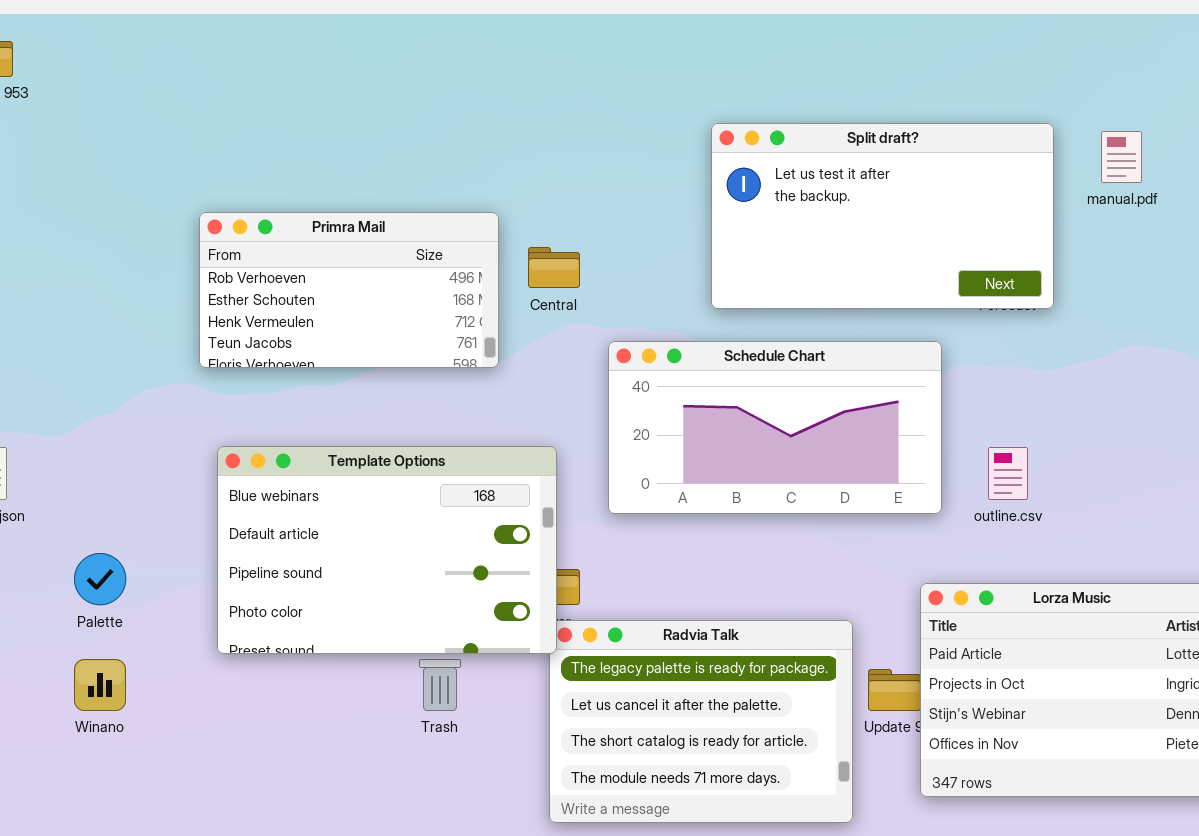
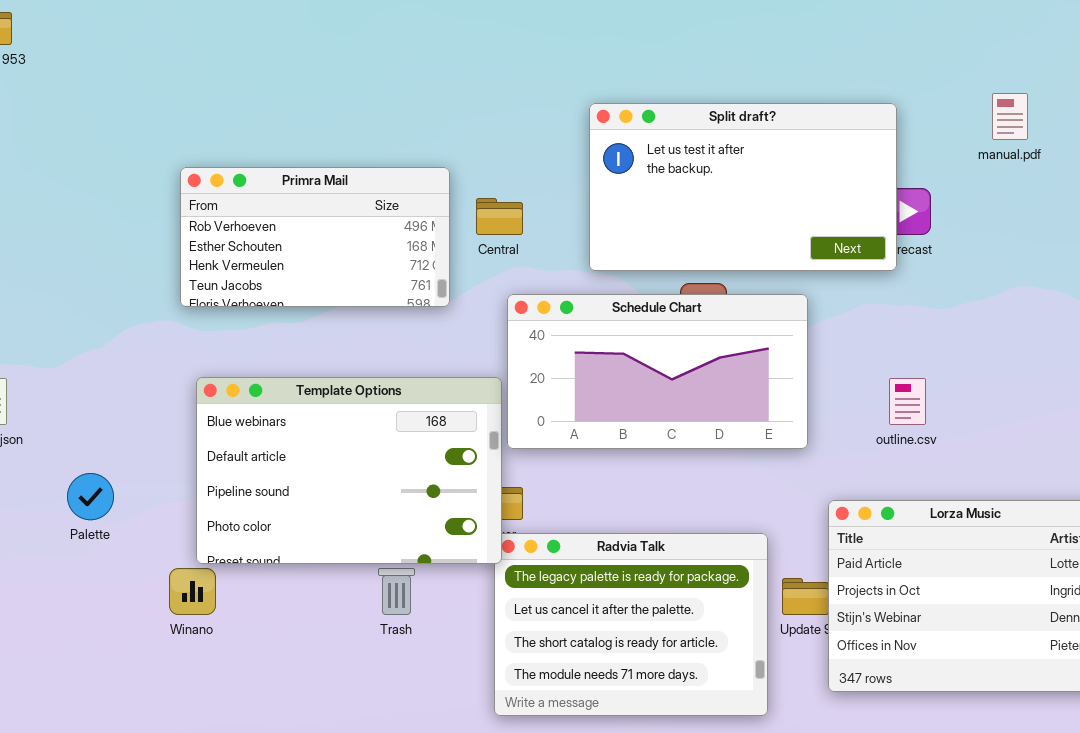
Split draft?: [711,123,1054,309] -> [589,103,897,271], moved
Schedule Chart: [608,341,942,514] -> [507,294,808,449], moved
Winano: [74,659,126,711] -> [169,568,216,615], moved

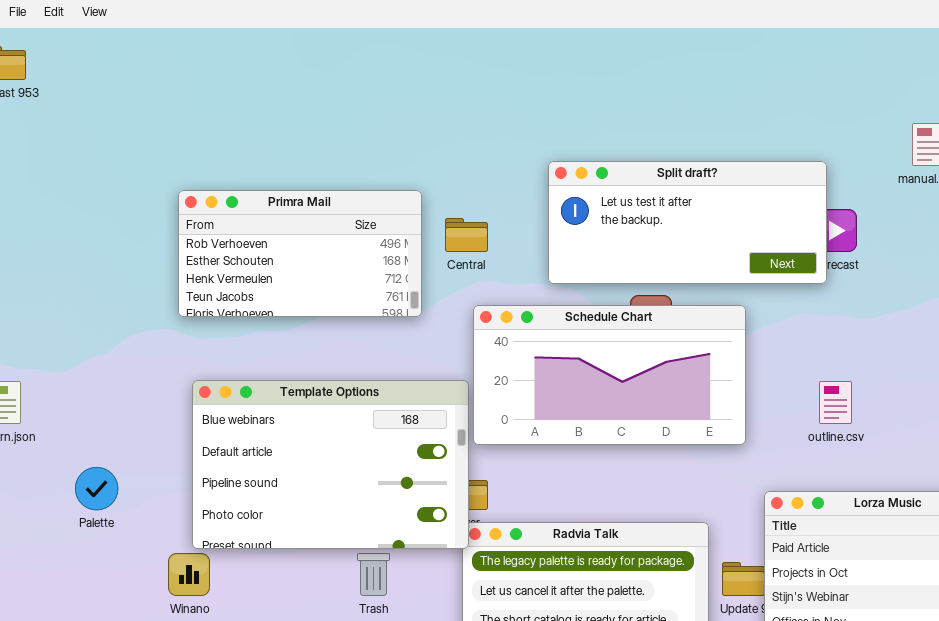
Split draft?: [589,103,897,271] -> [548,161,827,284], resized

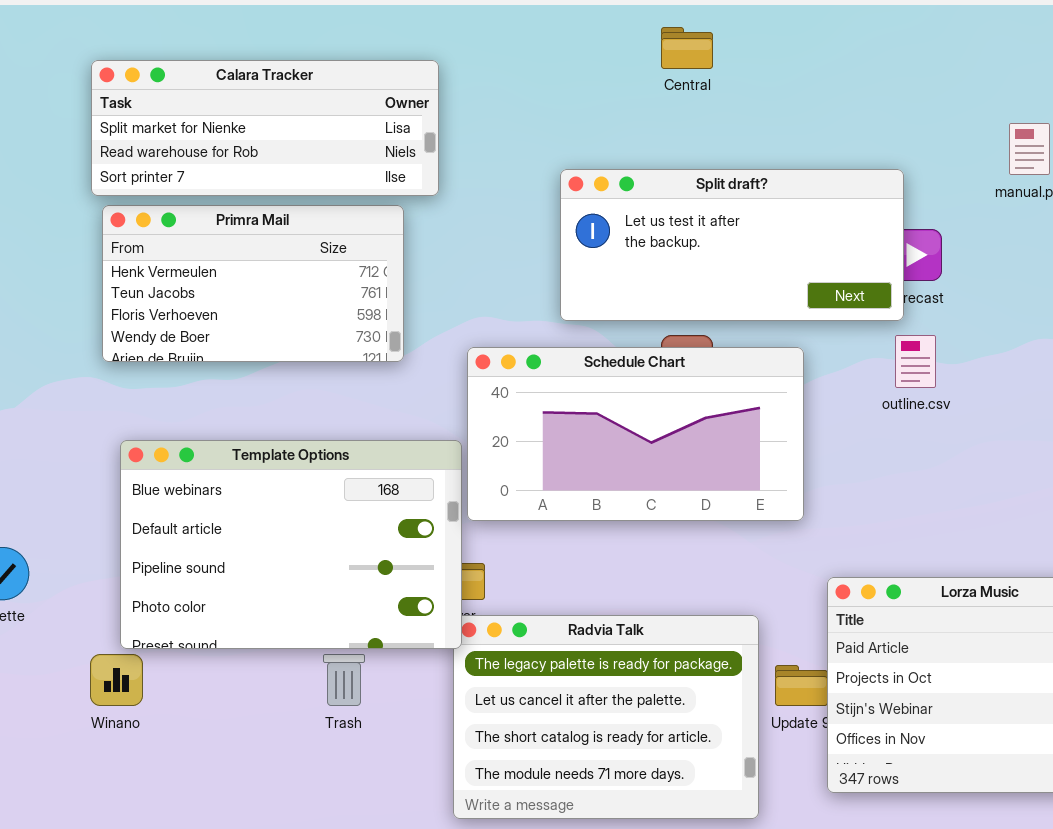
Calara Tracker: none -> [91,60,439,196], opened
Primra Mail: [178,190,422,317] -> [102,205,404,362], scrolled down 2 rows
Central: [445,218,488,252] -> [661,27,713,69], moved
outline.csv: [819,381,852,424] -> [895,335,936,388], moved

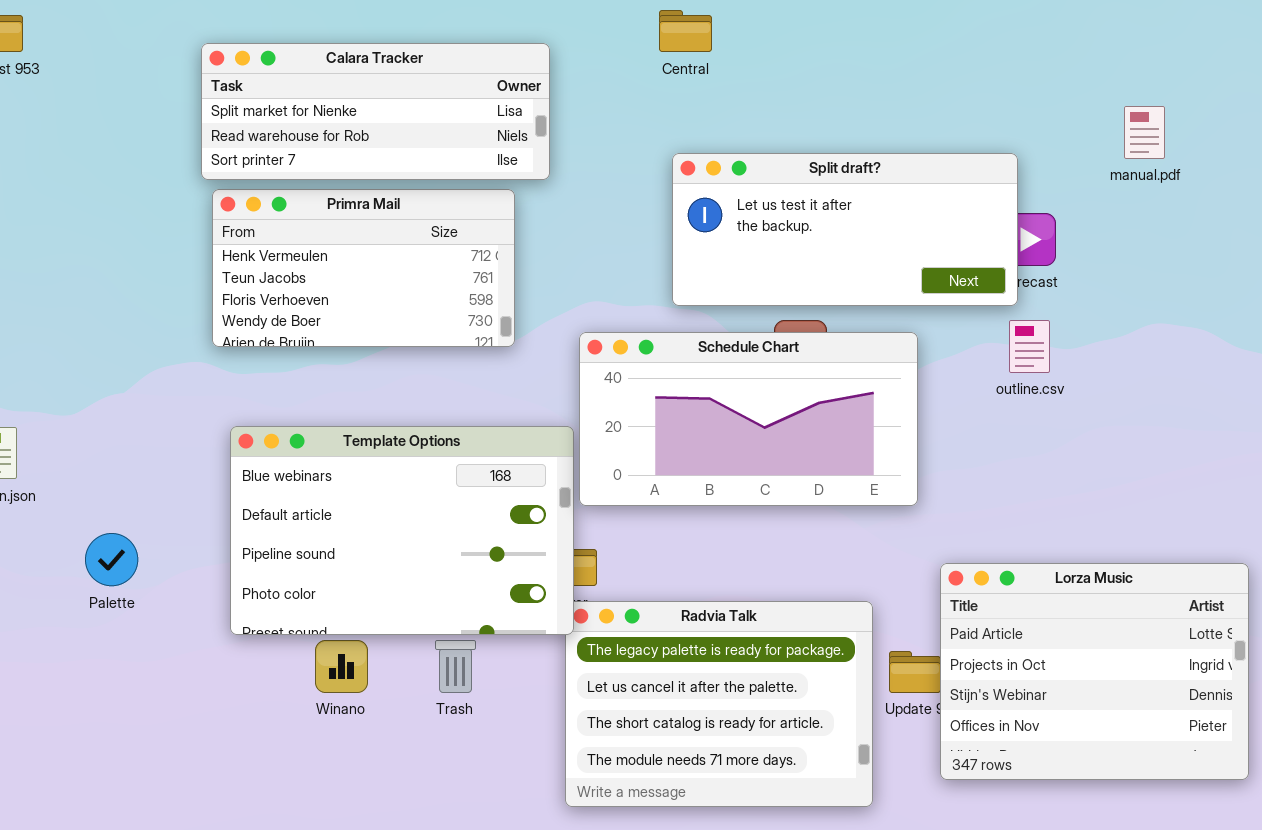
Central: [661,27,713,69] -> [659,10,712,52], moved
Winano: [90,654,143,706] -> [315,640,368,693], moved

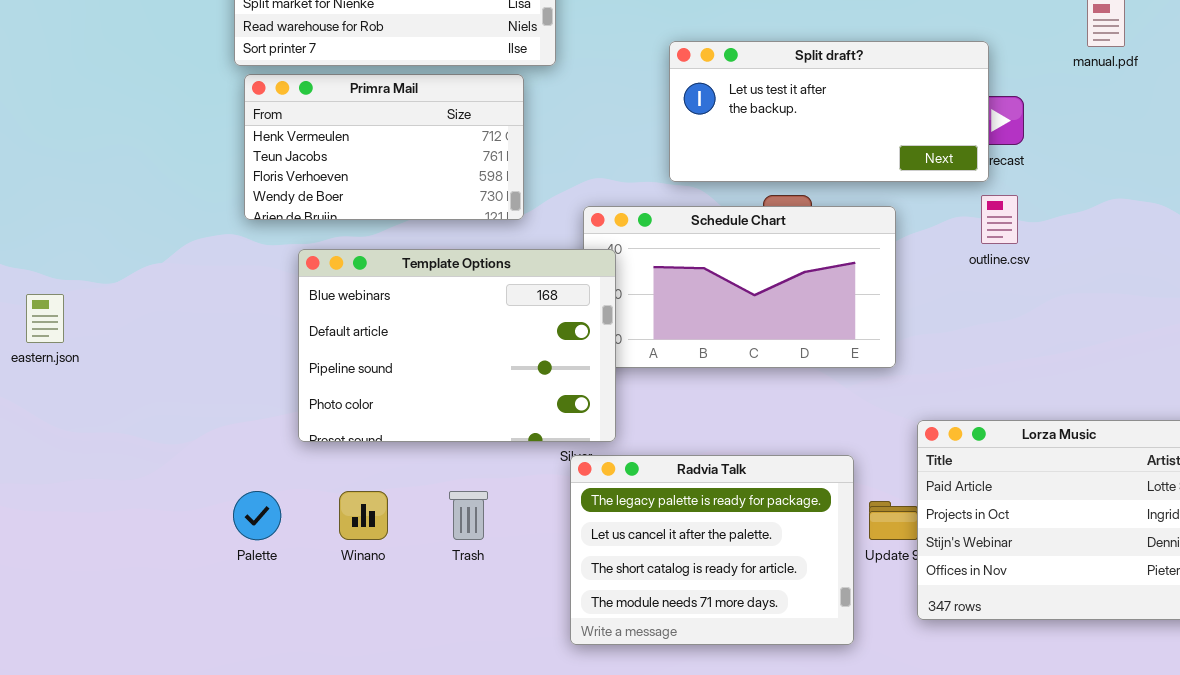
Template Options: [230,426,574,635] -> [298,249,616,442], moved
Palette: [85,533,138,586] -> [233,491,281,540], moved

